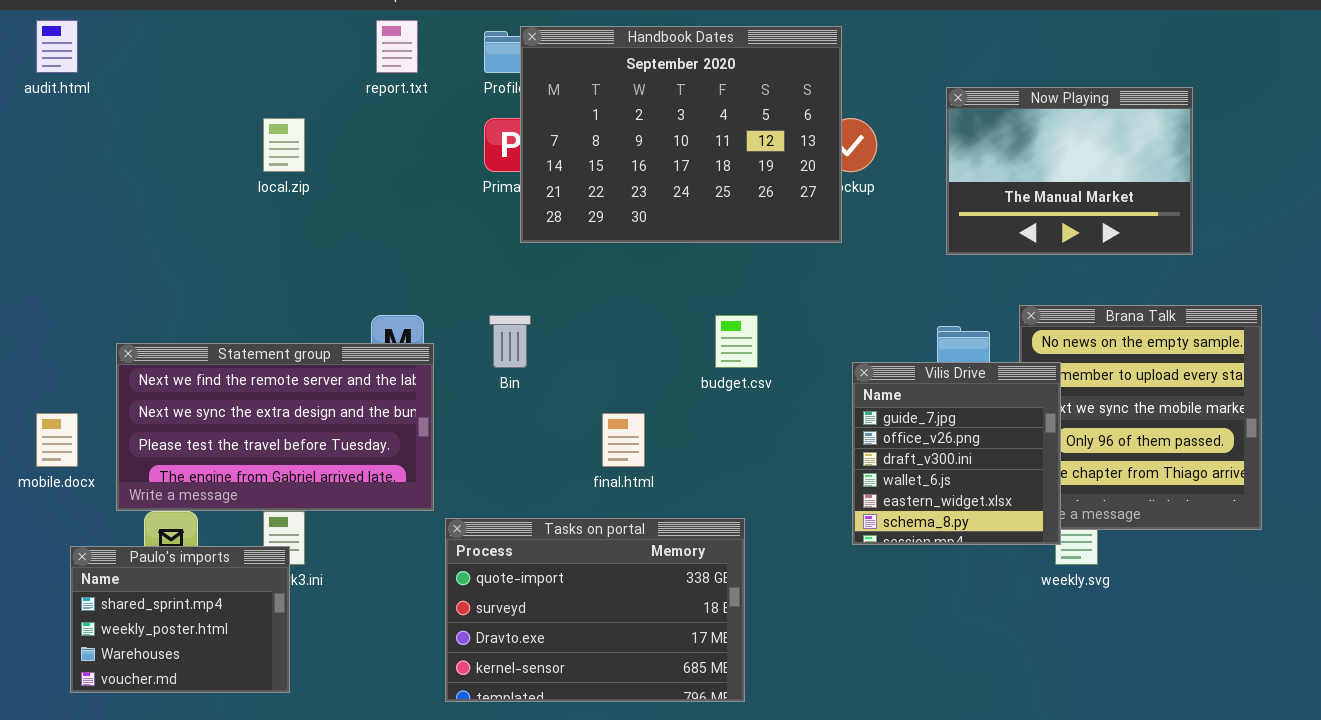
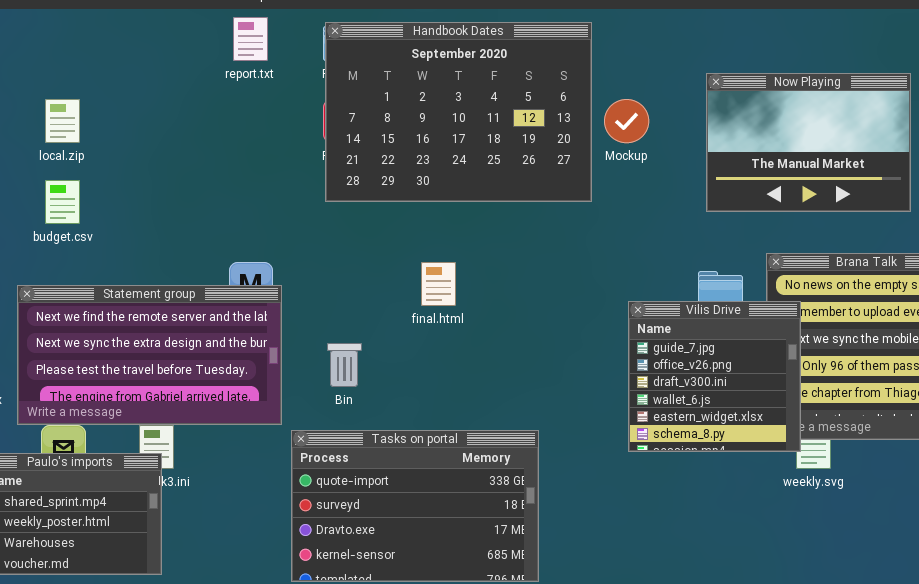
Handbook Dates: [520,26,842,243] -> [325,22,592,202], moved
local.zip: [263,118,305,172] -> [45,99,80,143], moved
Bin: [489,315,531,368] -> [327,343,362,387], moved
budget.csv: [715,315,758,368] -> [45,180,80,224], moved
final.html: [602,413,645,467] -> [421,262,456,306], moved

